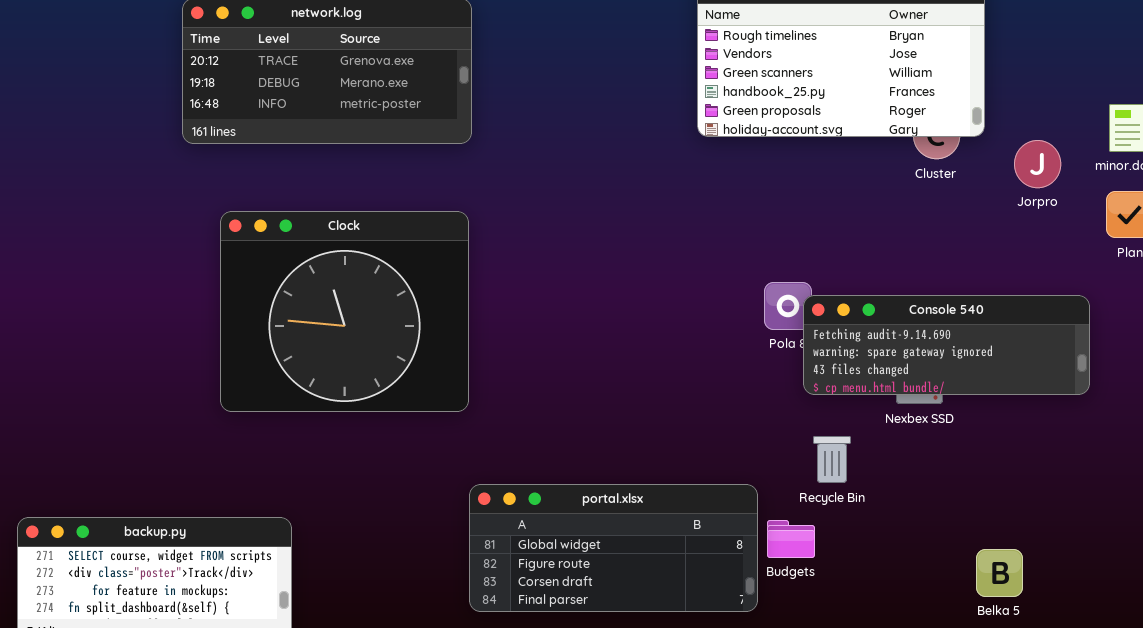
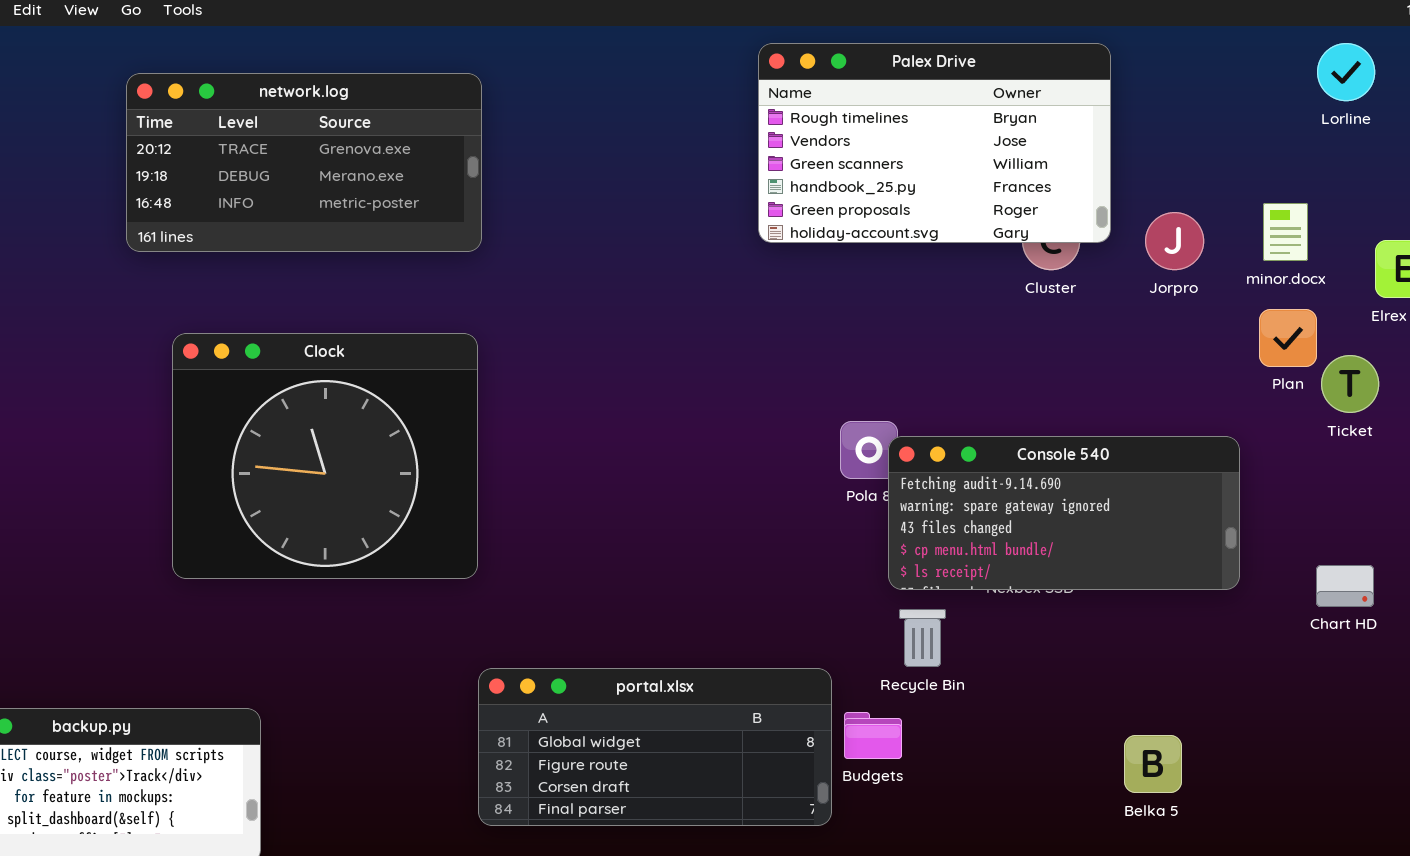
Jorpro: [1014,140,1061,188] -> [1145,212,1204,270], moved
Console 540: [803,295,1090,395] -> [888,436,1240,590], resized
Belka 5: [976,549,1023,597] -> [1124,735,1182,793], moved

